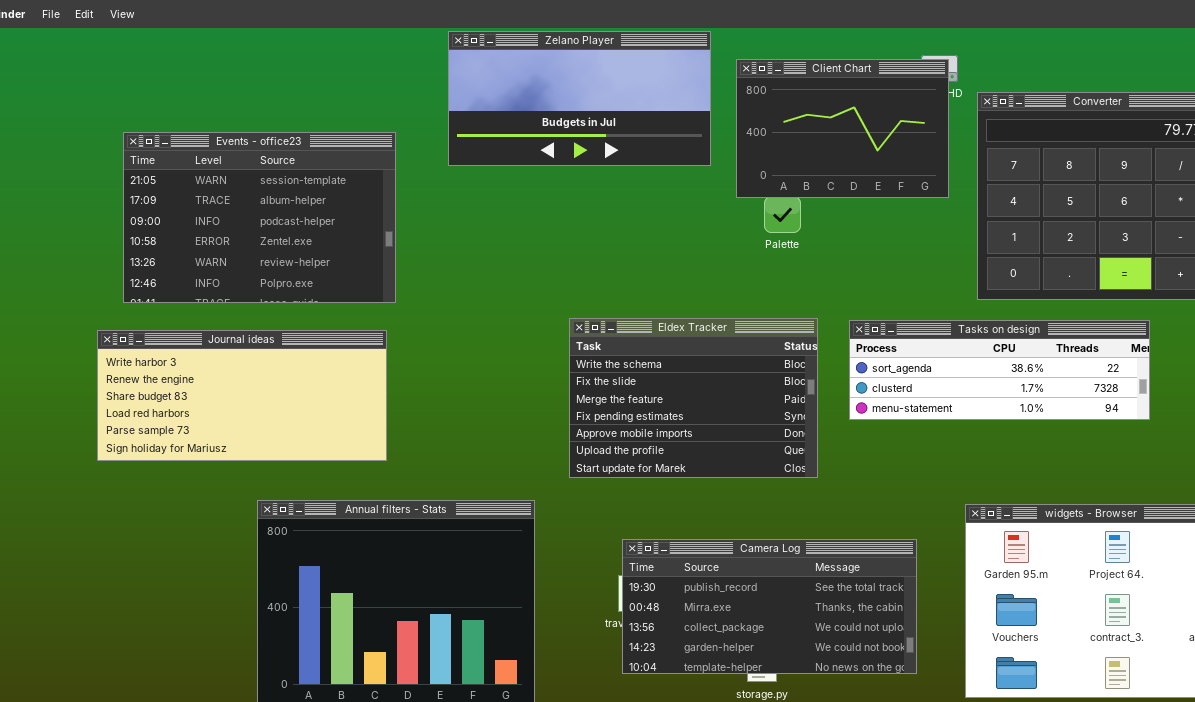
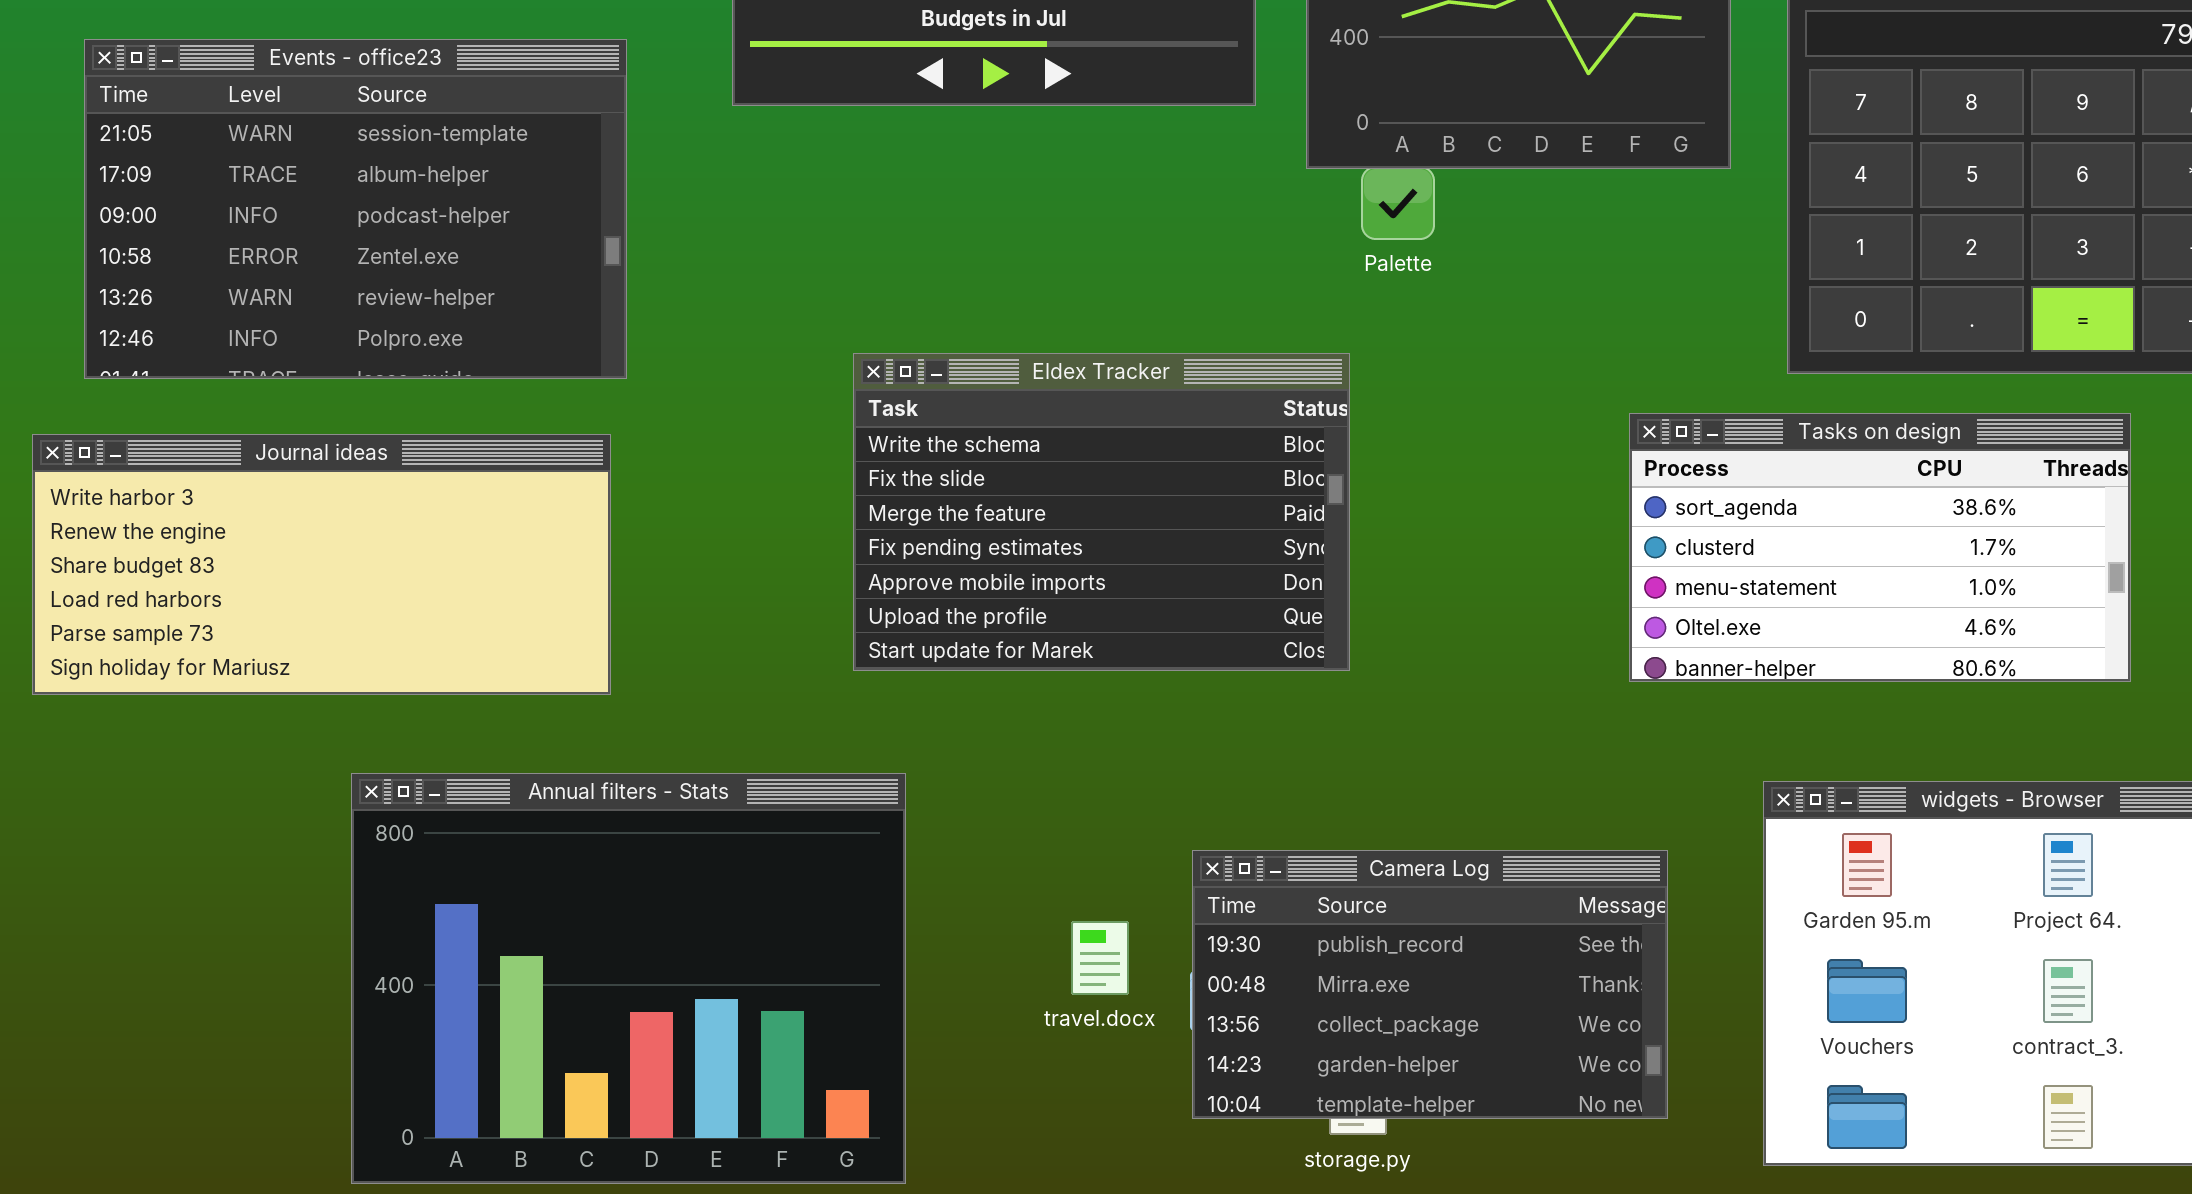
Eldex Tracker: [569,318,818,478] -> [853,353,1350,671], moved
Tasks on design: [849,320,1150,420] -> [1629,413,2131,682], resized
Camera Log: [622,539,917,674] -> [1192,850,1668,1119], resized

